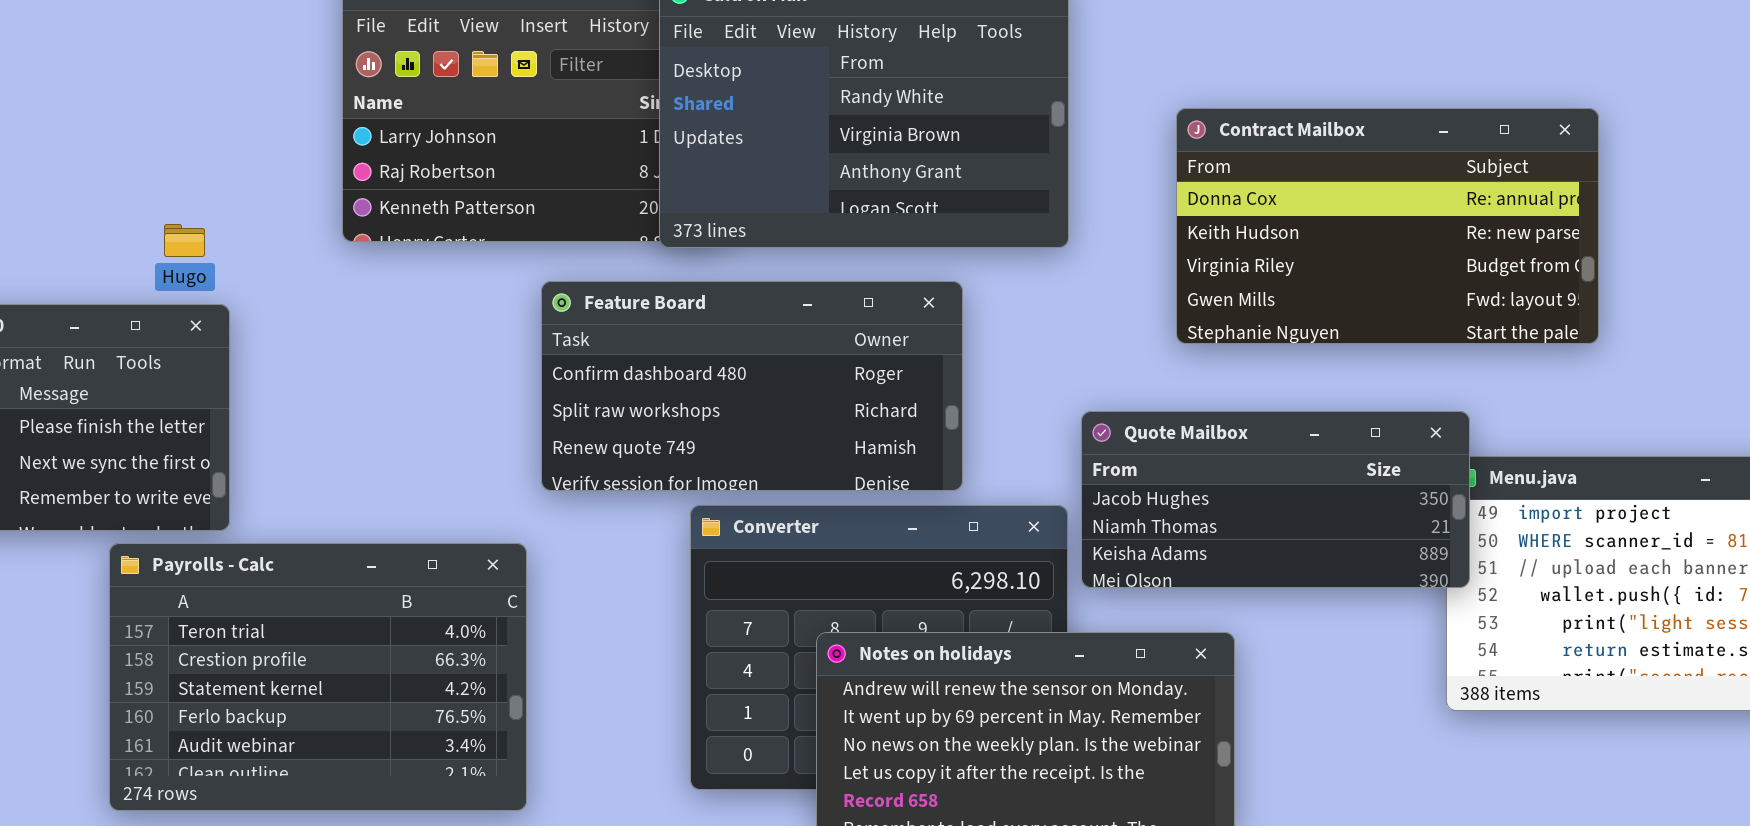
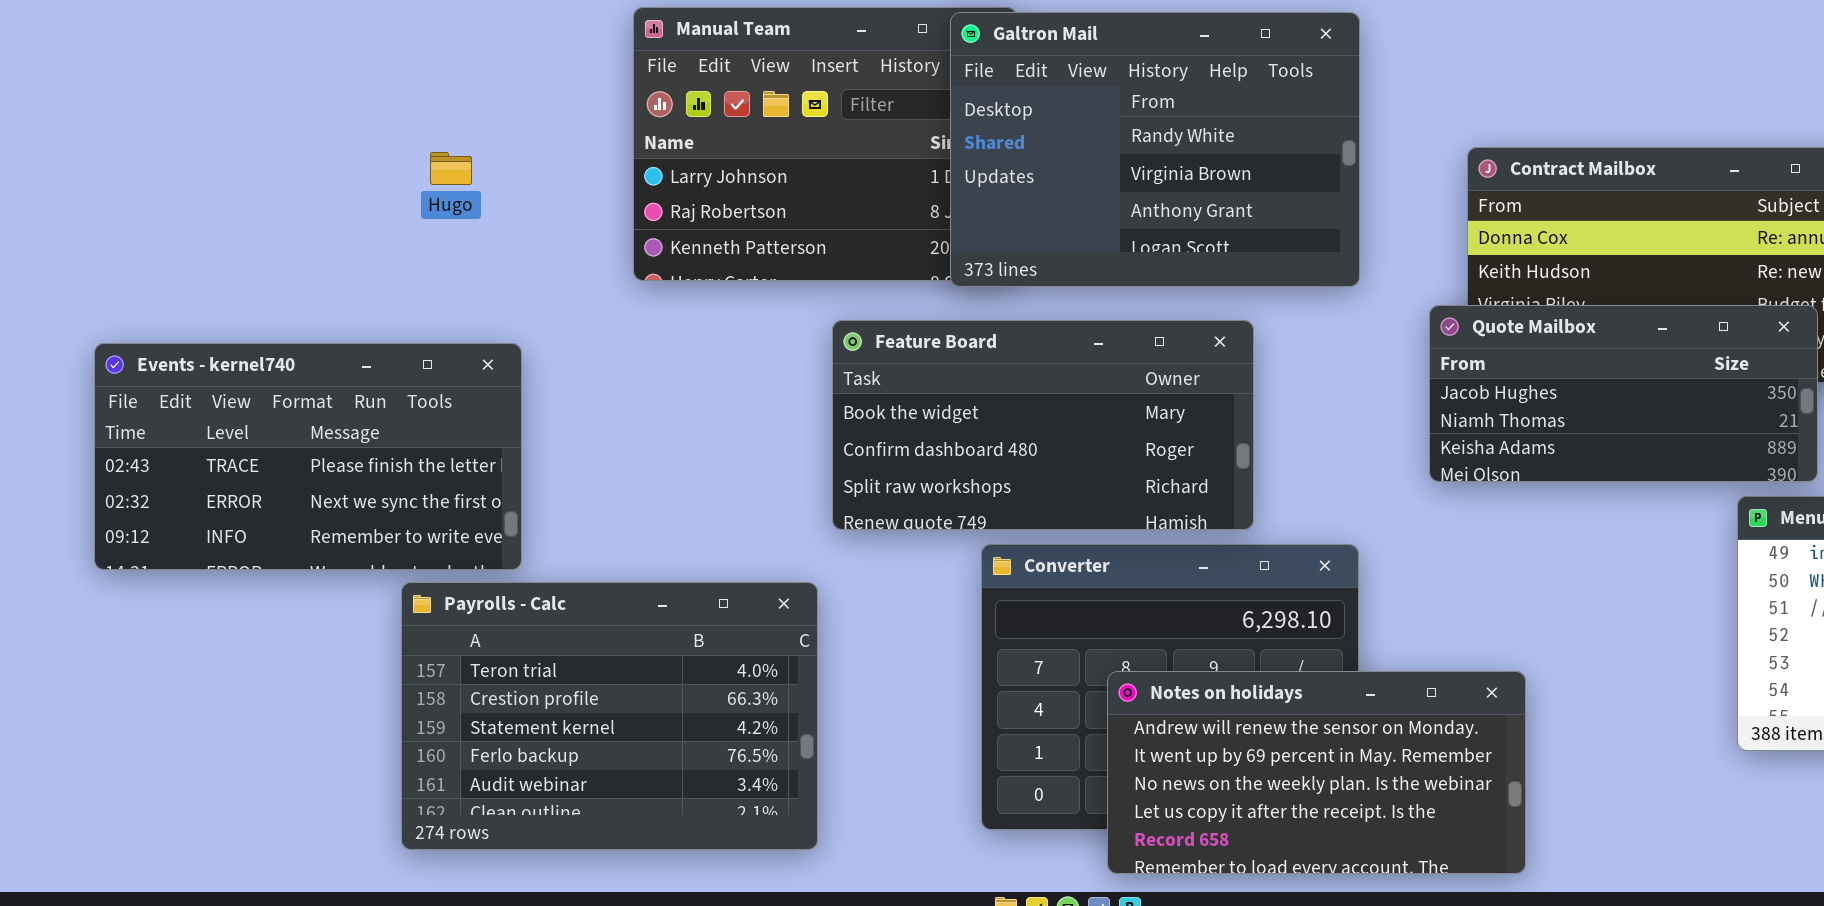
Hugo: [164,224,205,257] -> [430,152,472,185], moved
Feature Board: [541,281,963,491] -> [832,320,1254,530], scrolled up 1 row
Quote Mailbox: [1081,411,1470,588] -> [1429,305,1818,482], moved

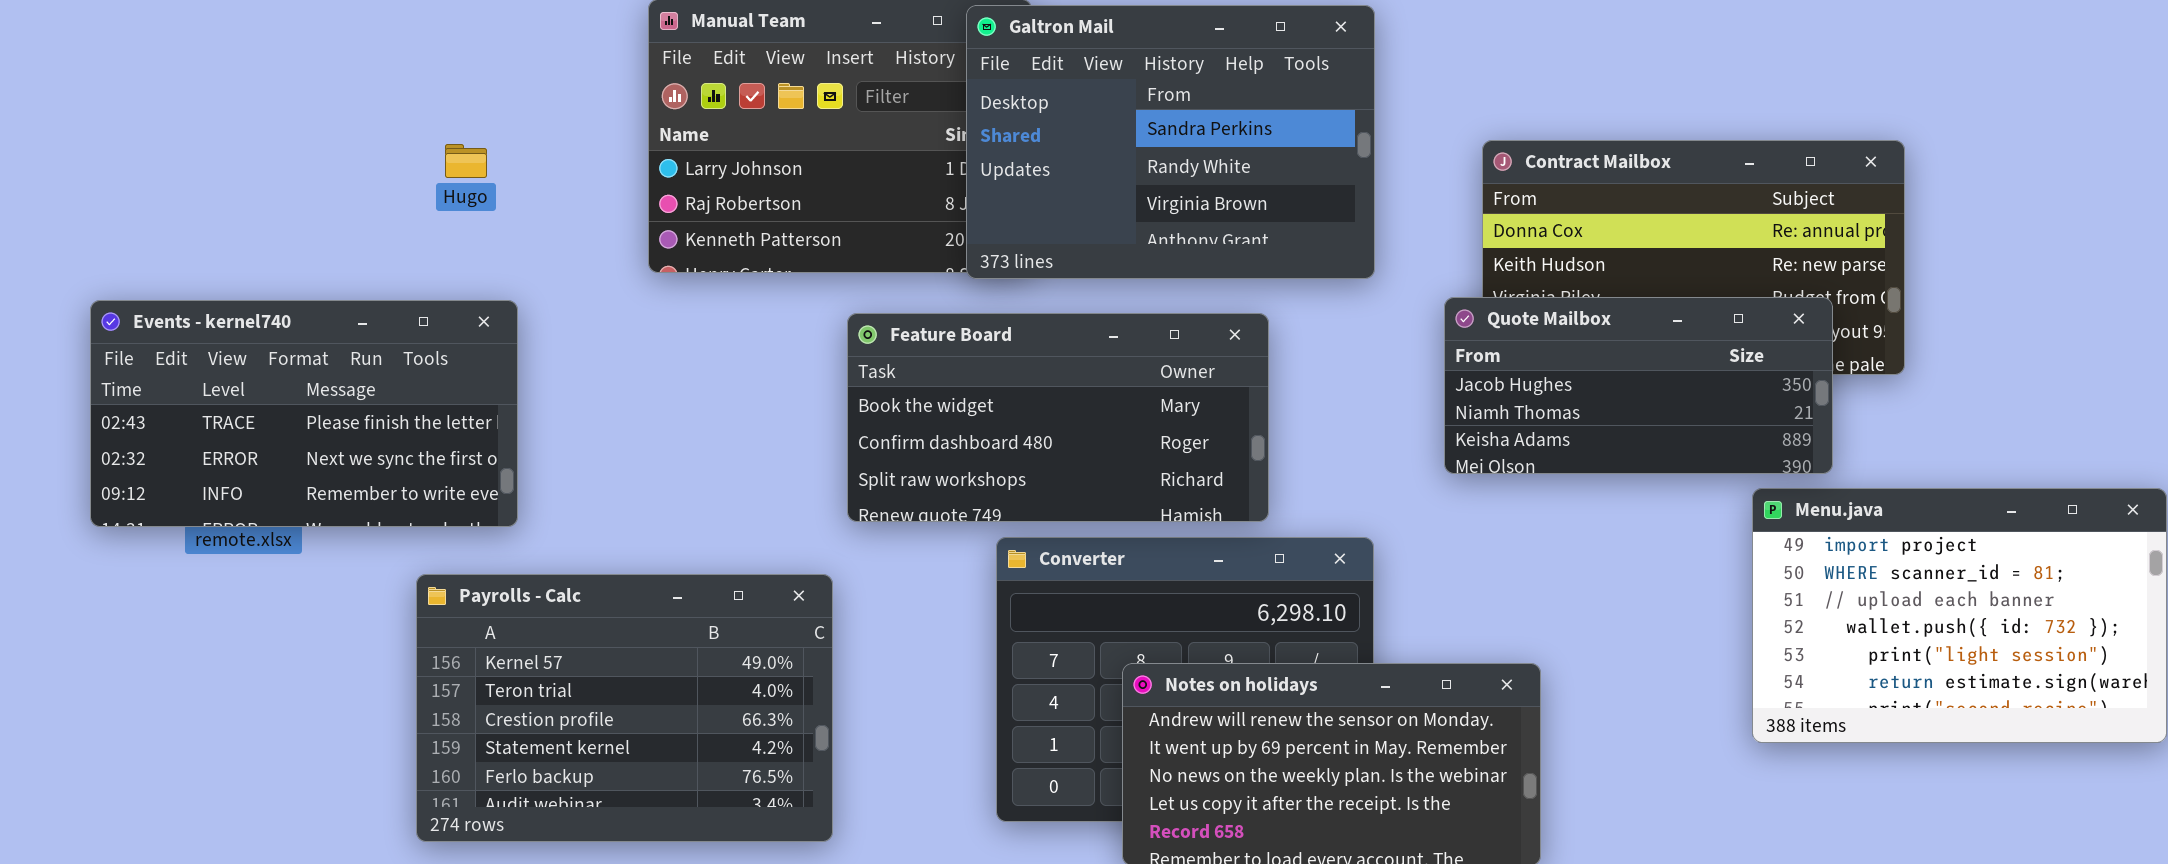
Galtron Mail: [950,12,1360,287] -> [966,5,1375,279], scrolled up 1 row
Events - kernel740: [94,343,522,570] -> [90,300,518,527], moved
Payrolls - Calc: [401,582,818,850] -> [416,574,833,842], scrolled up 1 row

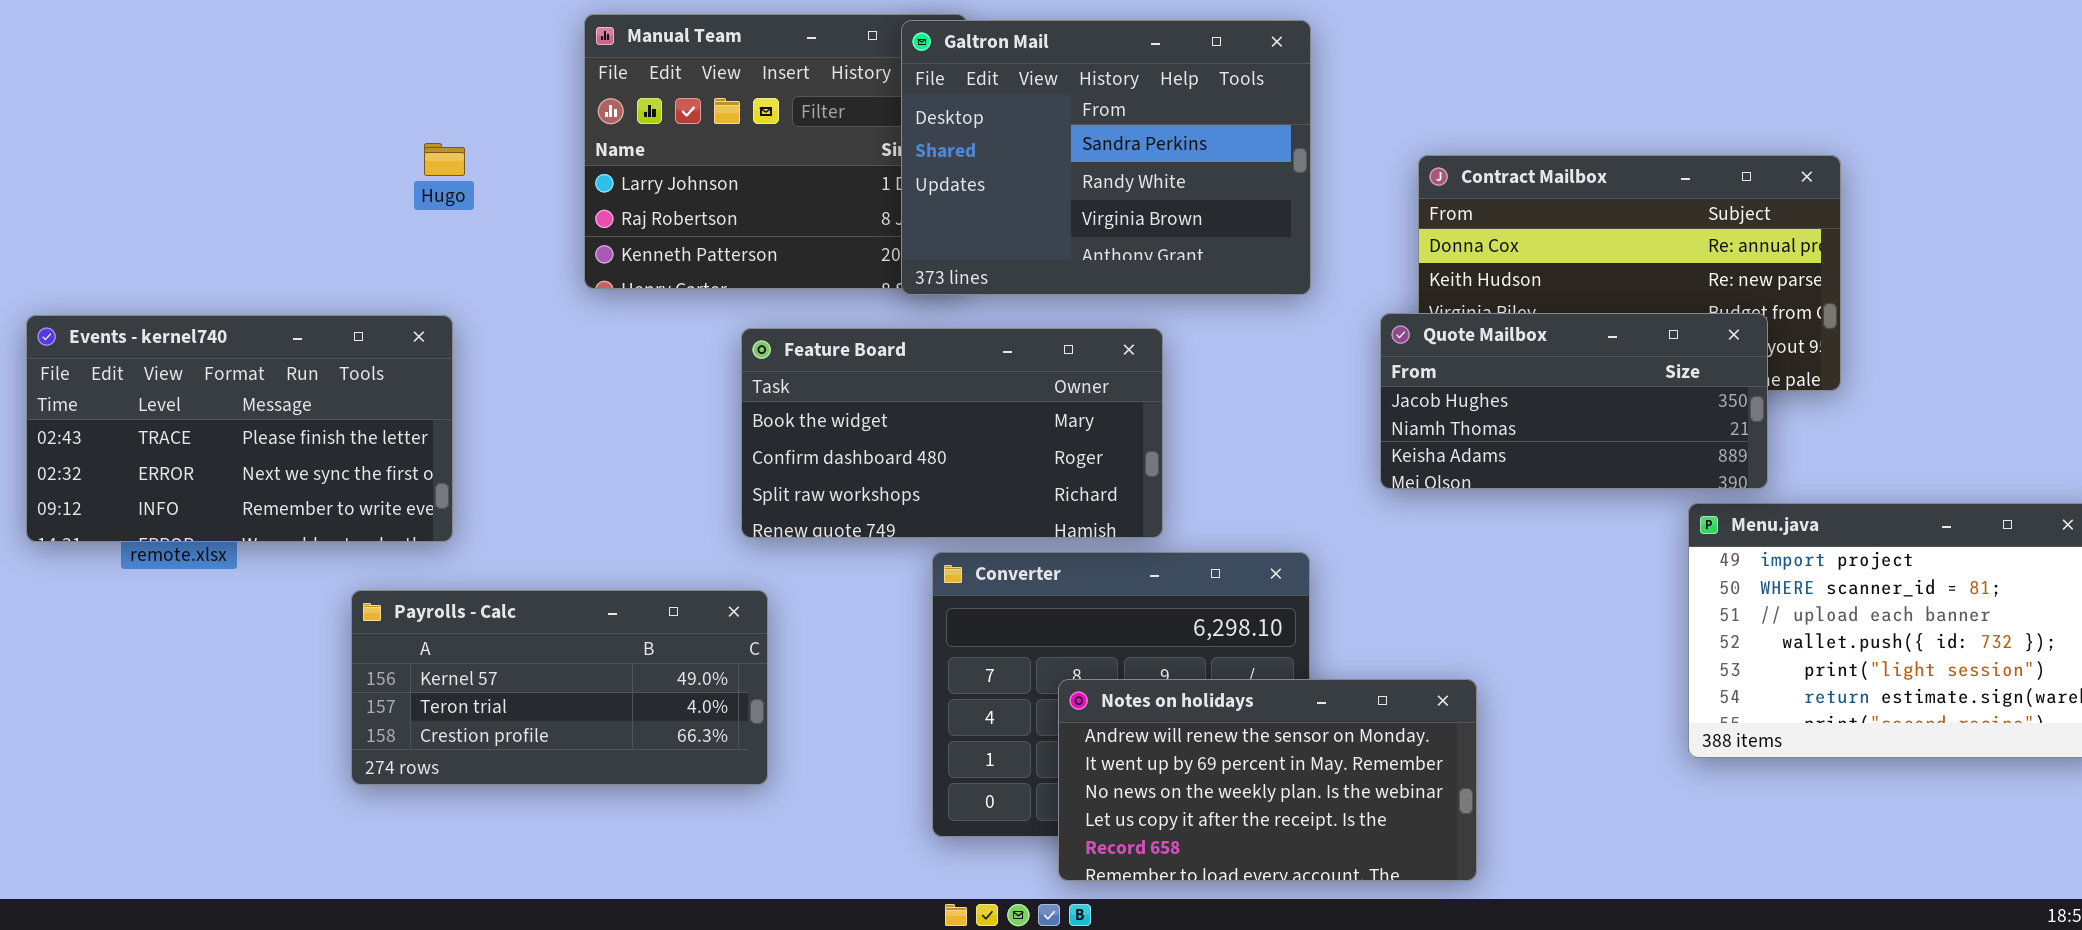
Hugo: [445,144,487,178] -> [424,143,465,176], moved
Feature Board: [847,313,1269,522] -> [741,328,1163,538], moved
Payrolls - Calc: [416,574,833,842] -> [351,590,768,785], resized

